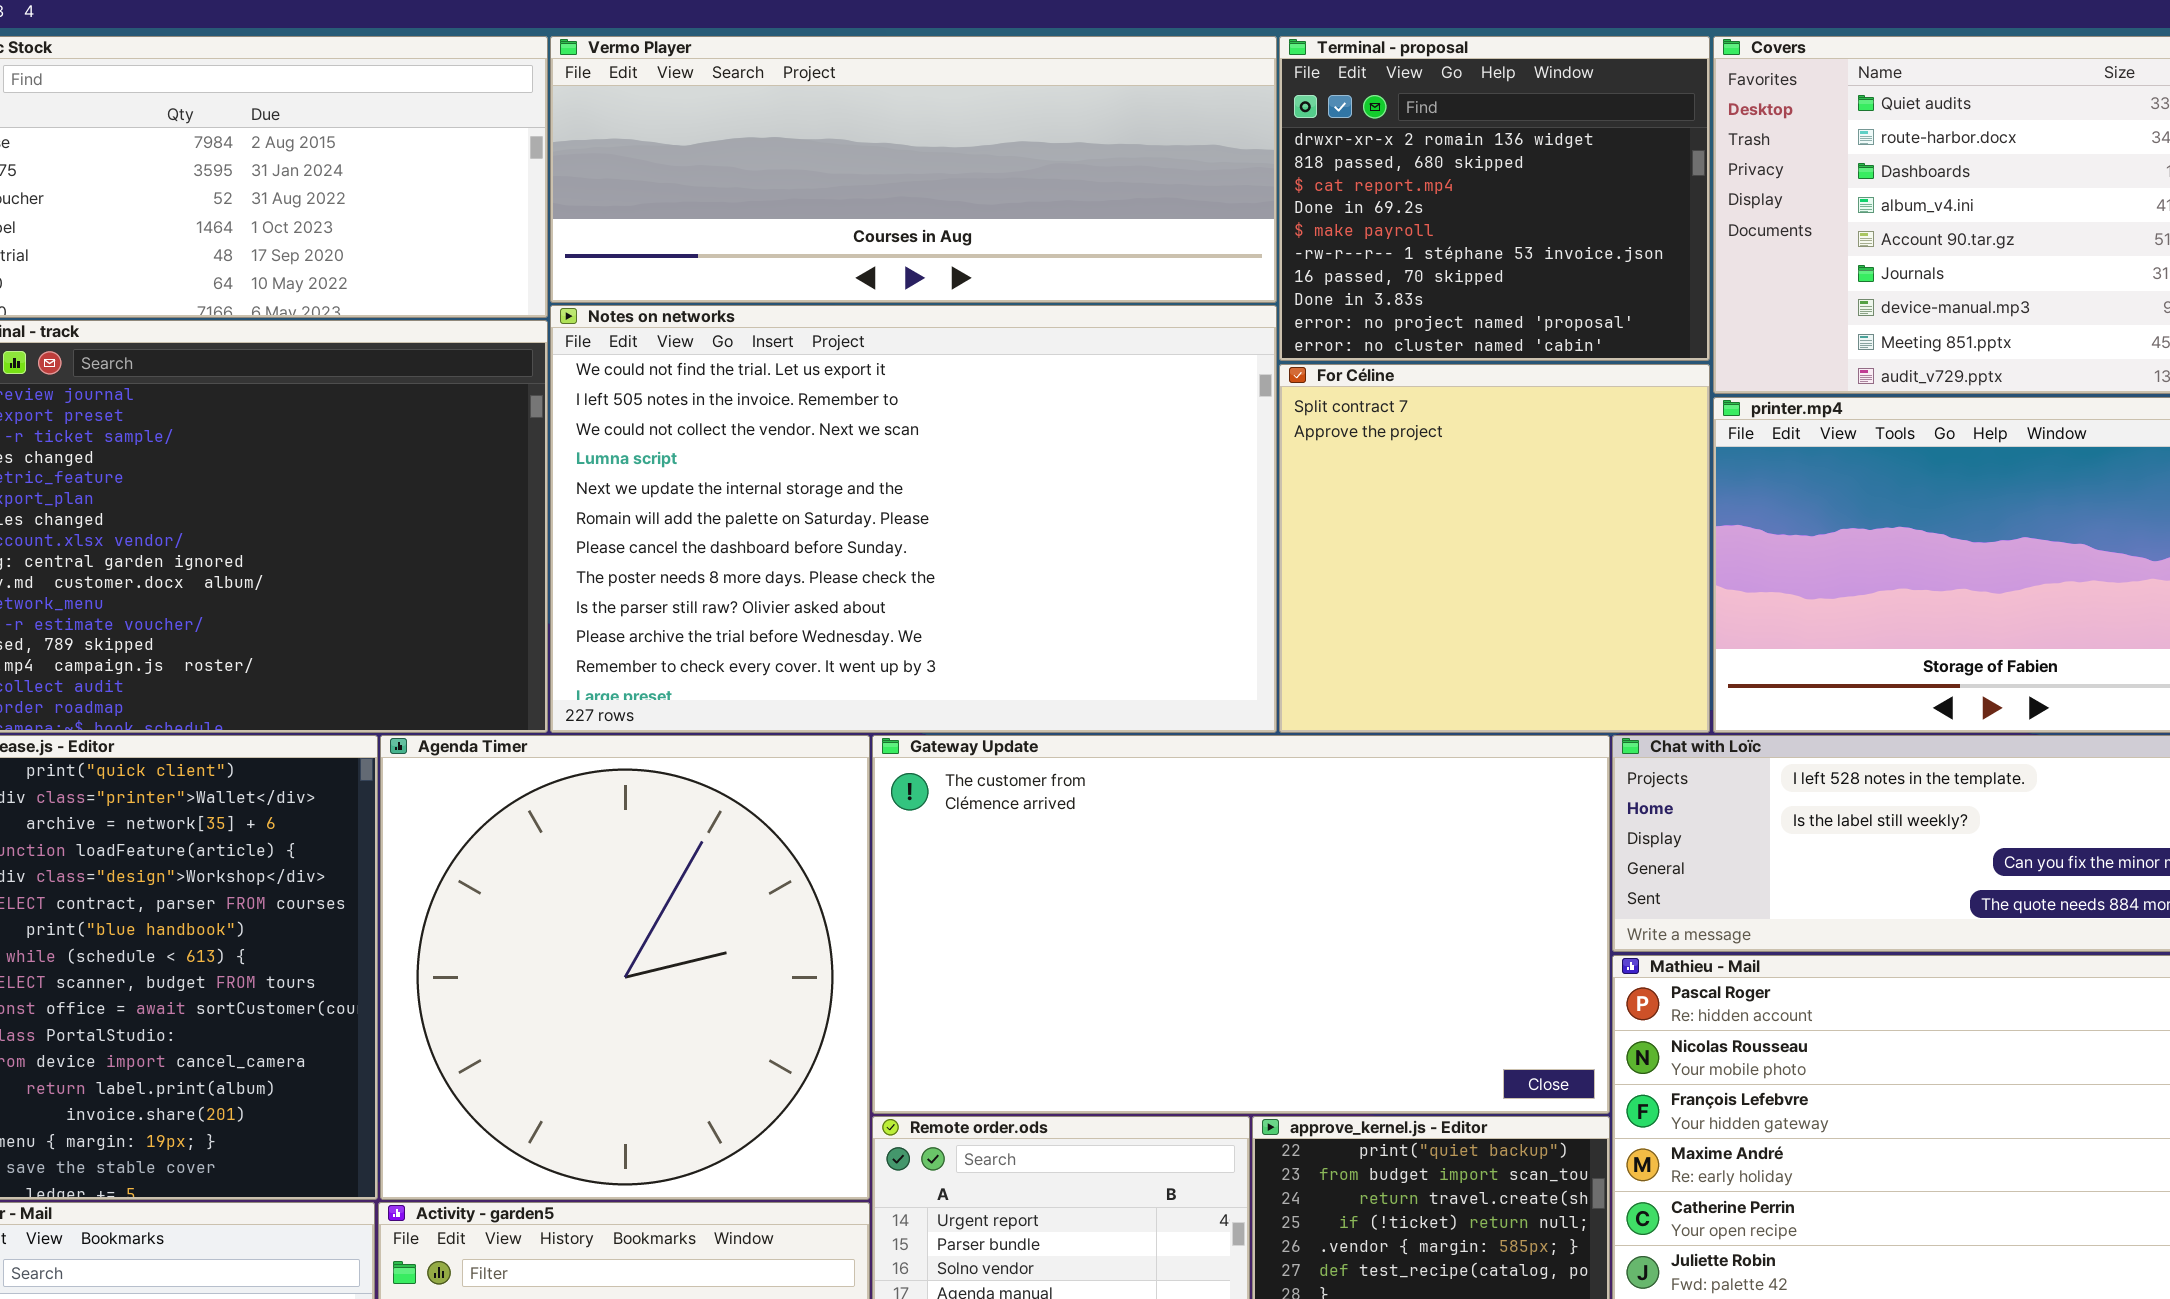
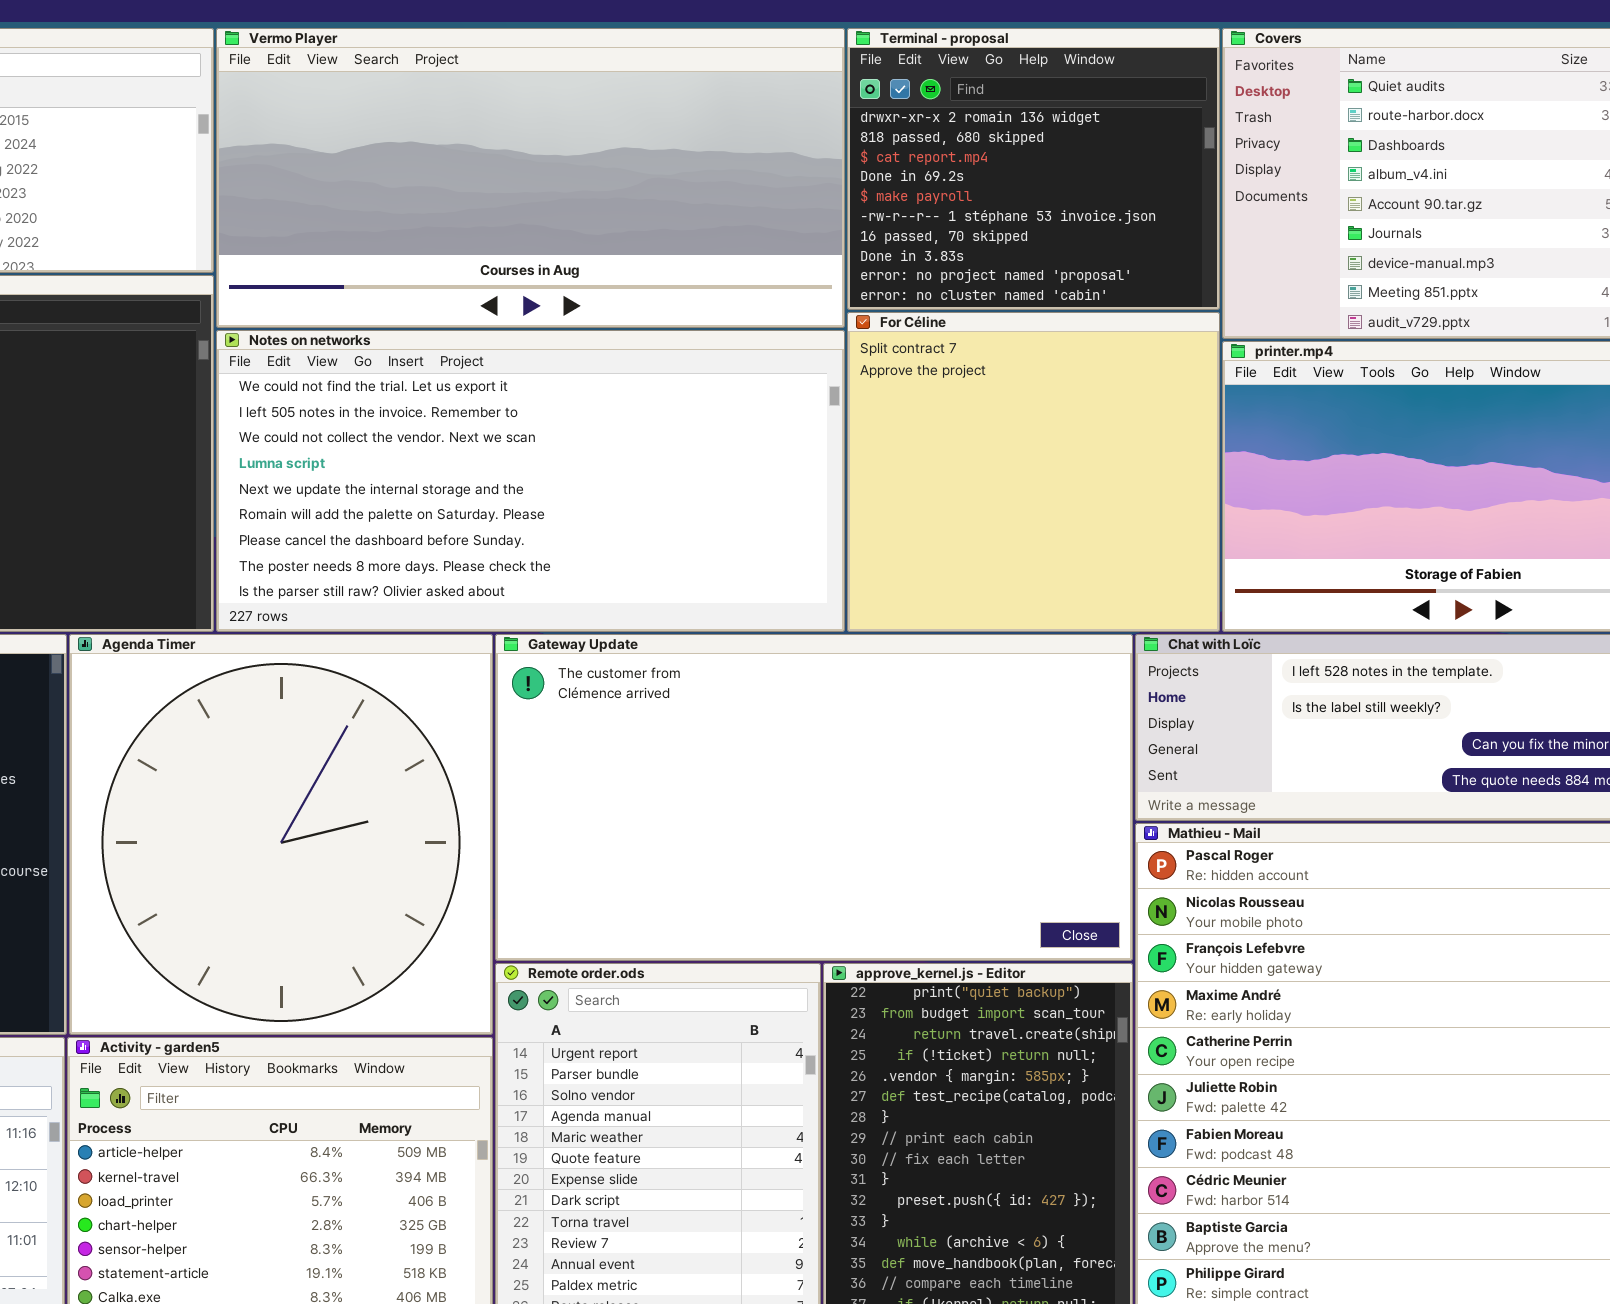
Vermo Player: [550,36,1277,303] -> [216,28,845,328], resized
Notes on networks: [550,305,1277,733] -> [216,330,845,632], resized

